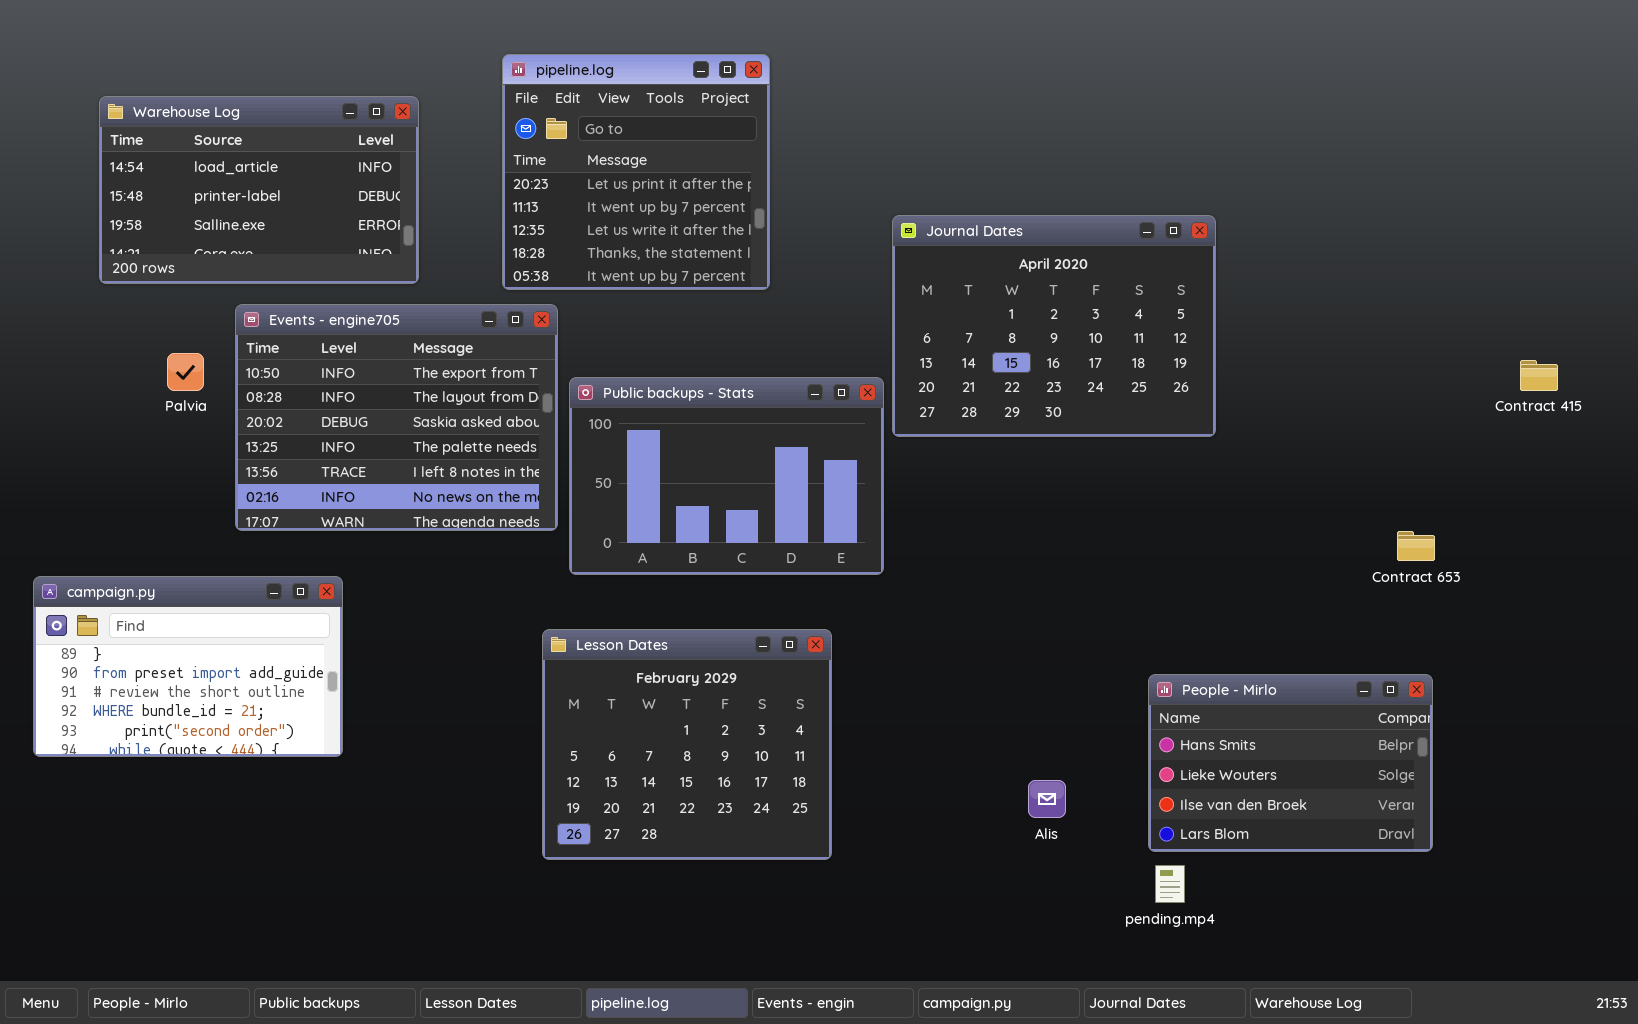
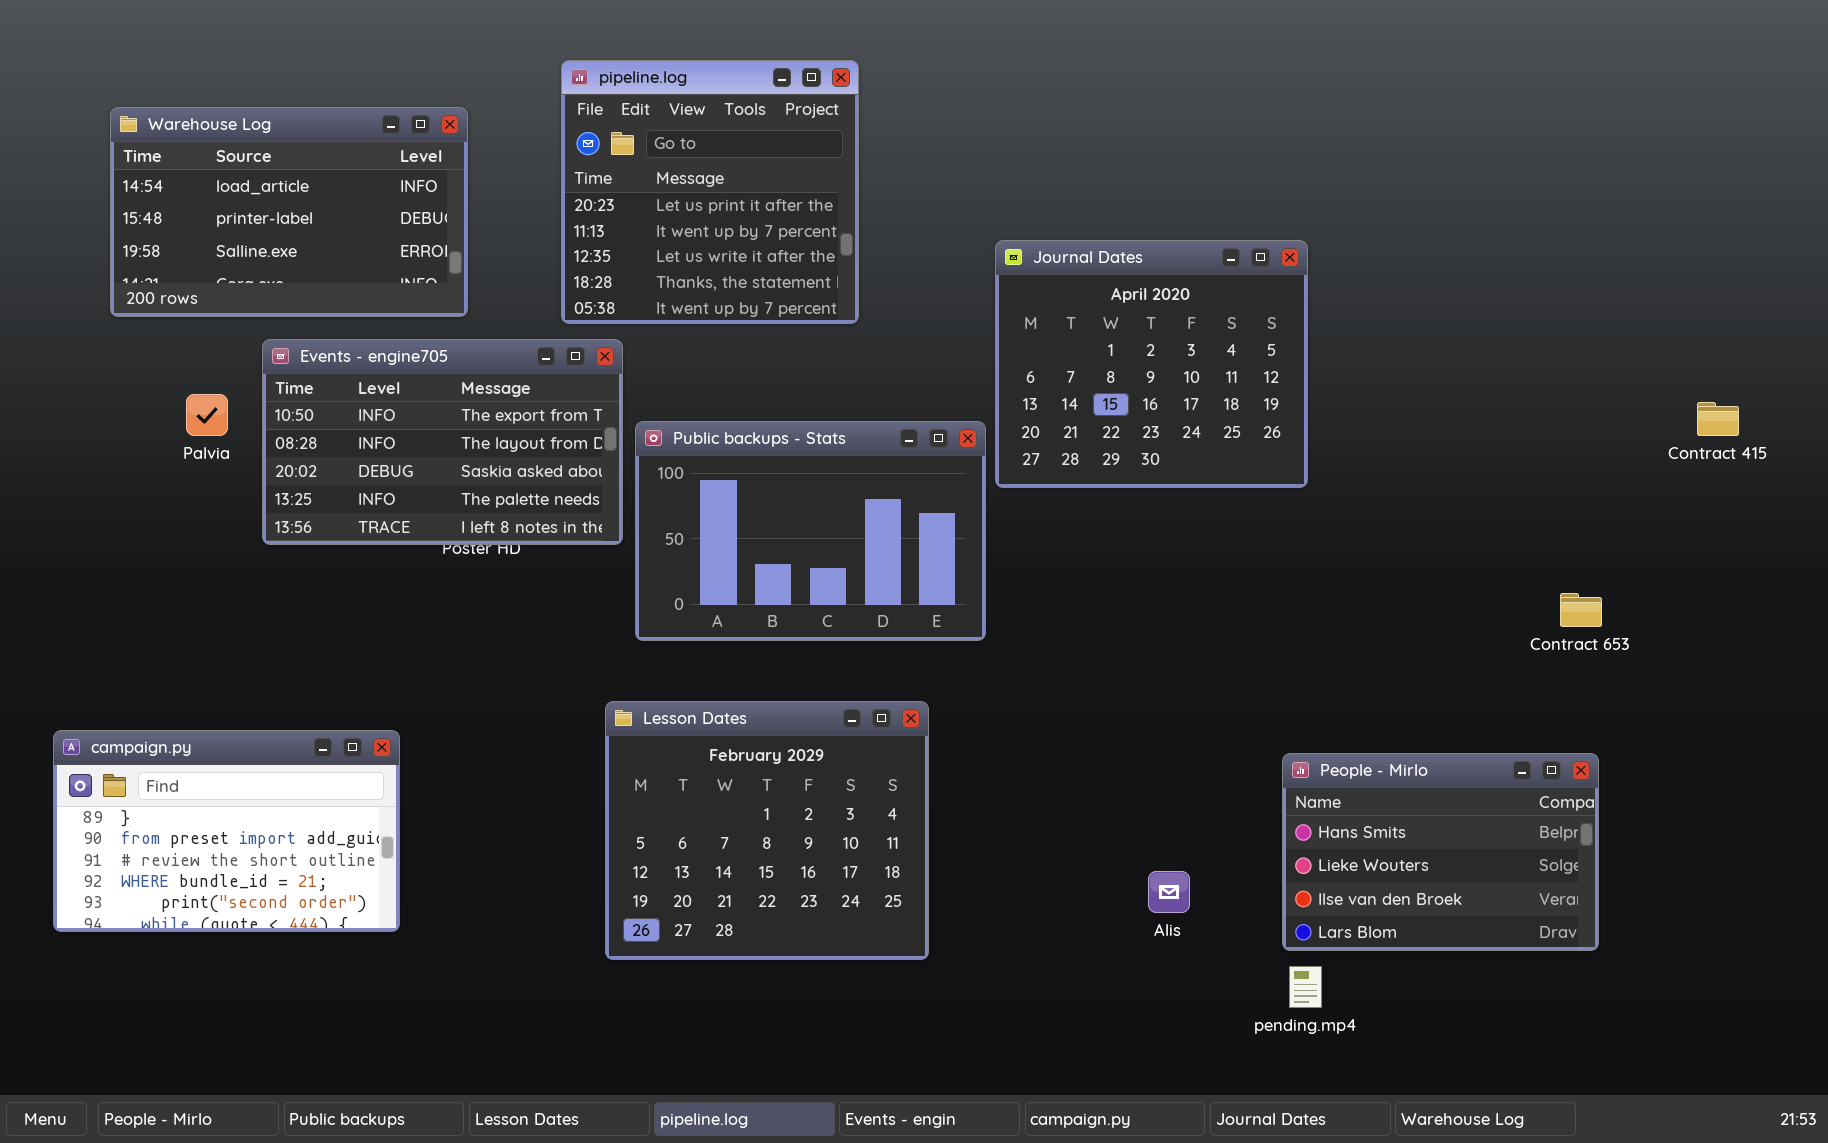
Journal Dates: [892,215,1216,437] -> [995,240,1308,488], resized
Events - engine705: [235,304,558,531] -> [262,339,623,545], resized
campaign.py: [33,576,343,757] -> [53,730,400,932], moved

